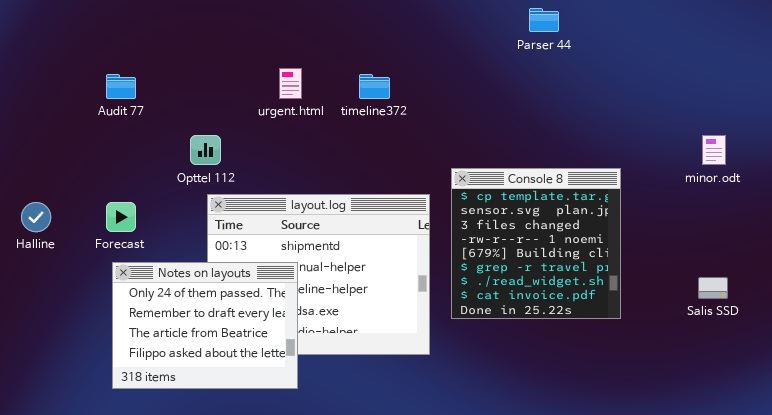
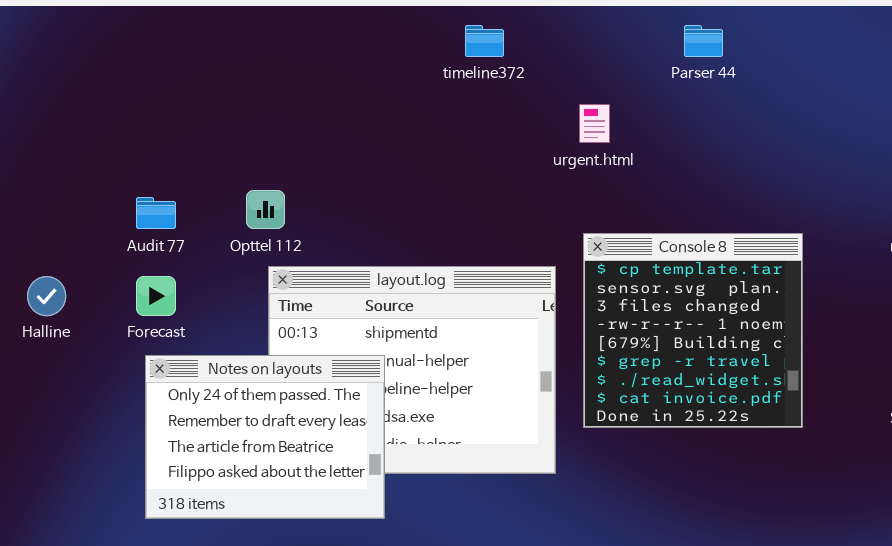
urgent.html: [279,68,302,99] -> [579,104,610,143], moved
Audit 77: [106,74,136,99] -> [136,197,176,229], moved
timeline372: [359,74,390,99] -> [465,25,504,57], moved

